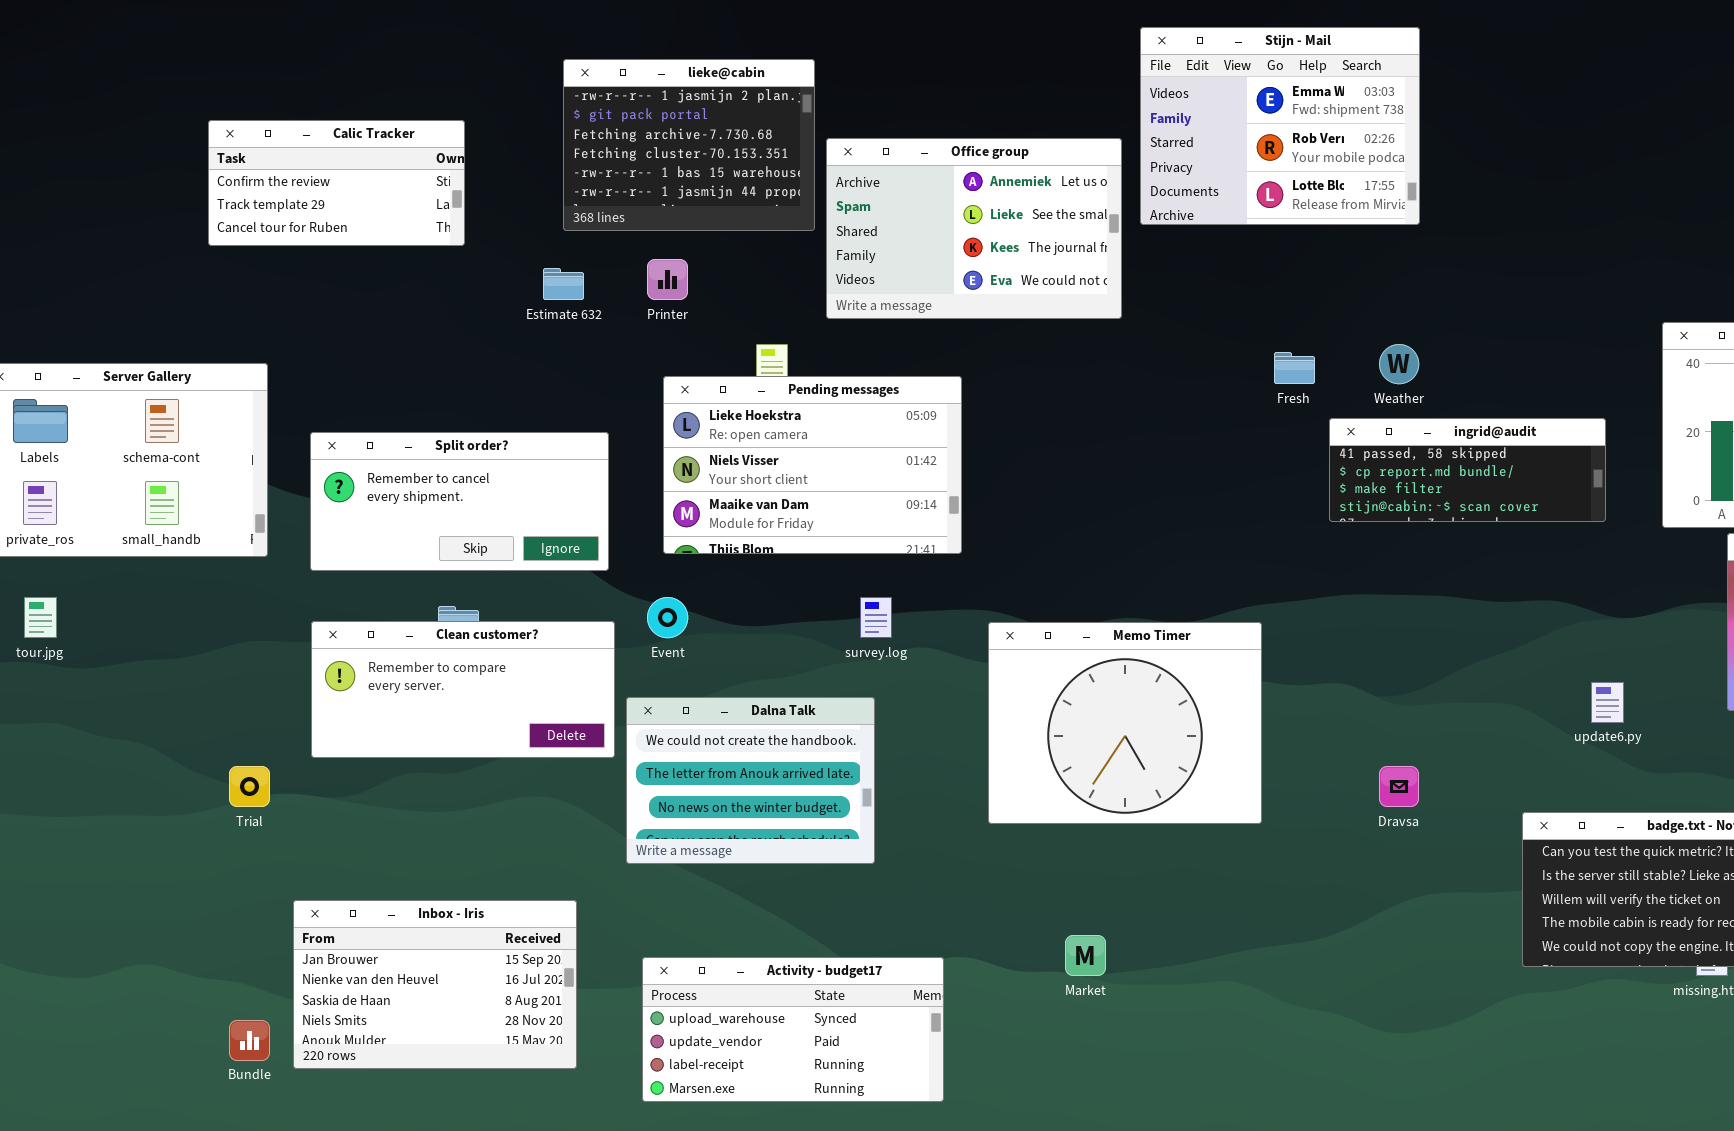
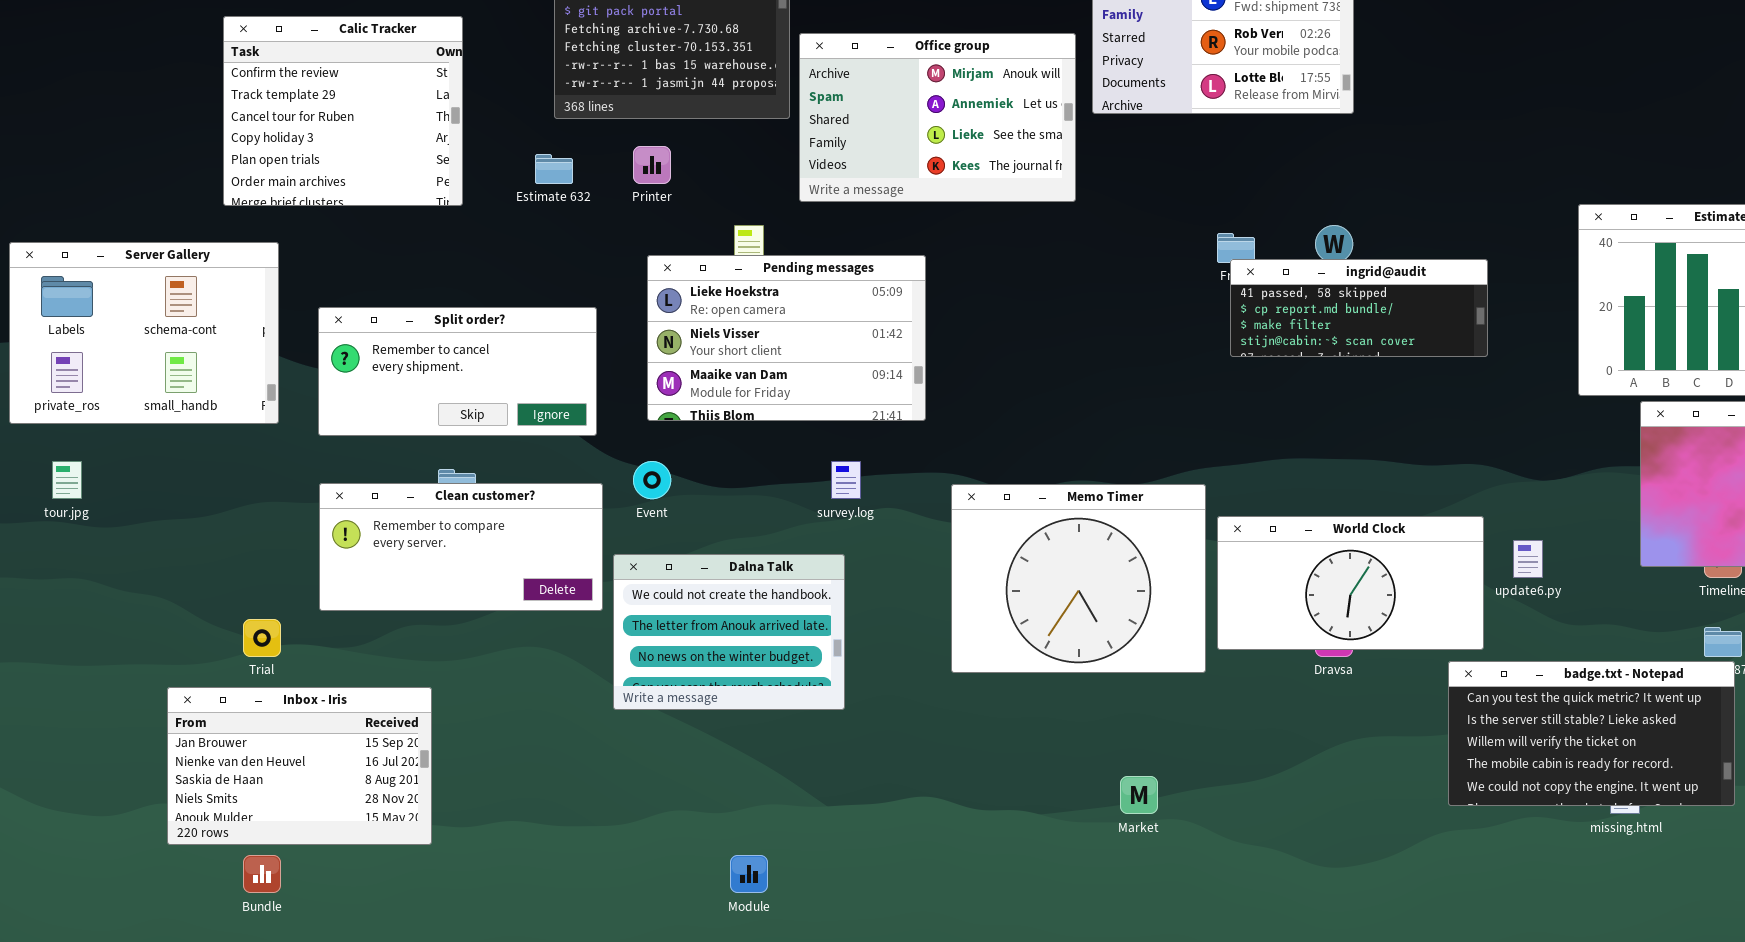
Calic Tracker: [208,120,465,246] -> [223,16,463,206], resized
Office group: [826,138,1122,319] -> [799,33,1076,202], scrolled up 1 row
ingrid@audit: [1329,418,1606,522] -> [1230,259,1488,357], moved
World Clock: none -> [1217,516,1484,650], opened
Inbox - Iris: [293,900,577,1069] -> [167,687,432,845], moved
Market: [1065,935,1106,976] -> [1120,776,1158,814], moved
Activity - budget17: [642,957,944,1102] -> none, closed

